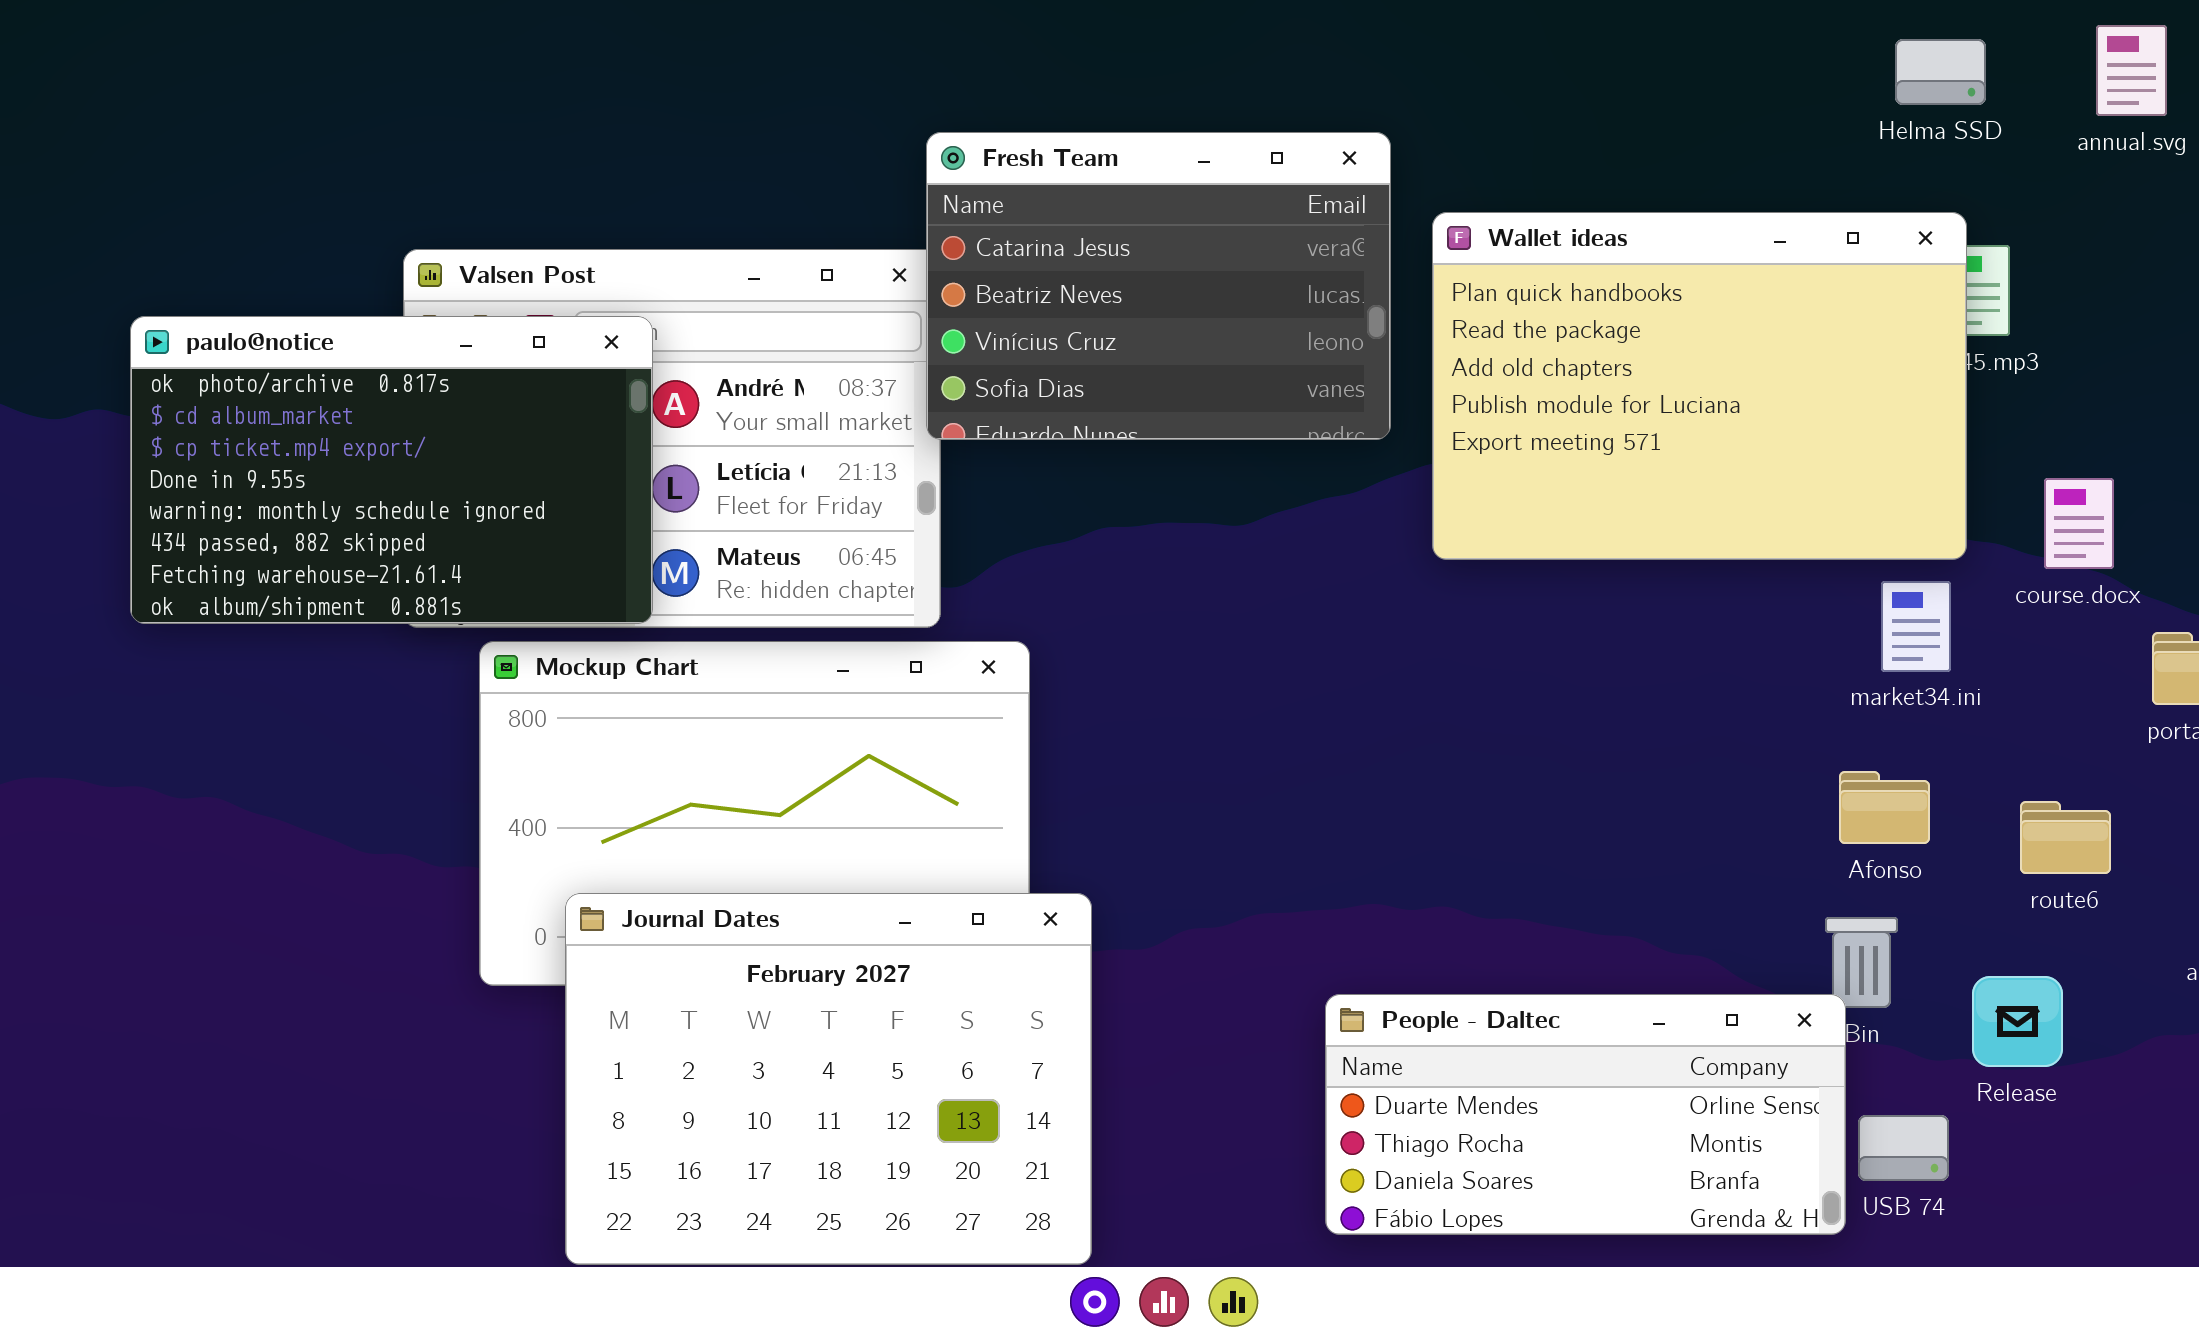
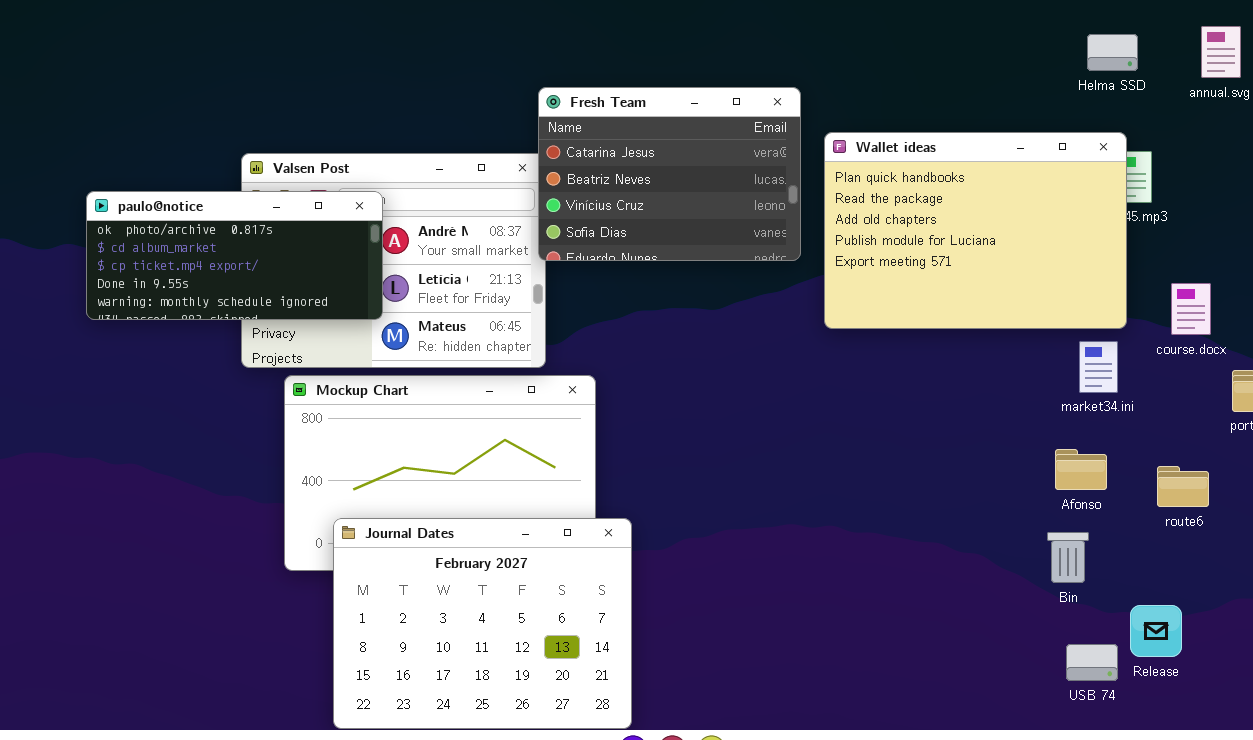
paulo@notice: [130,316,653,624] -> [86,191,383,320], resized
Release: [1972,976,2063,1067] -> [1130,605,1182,657], moved
People - Daltec: [1325,994,1846,1235] -> none, closed

